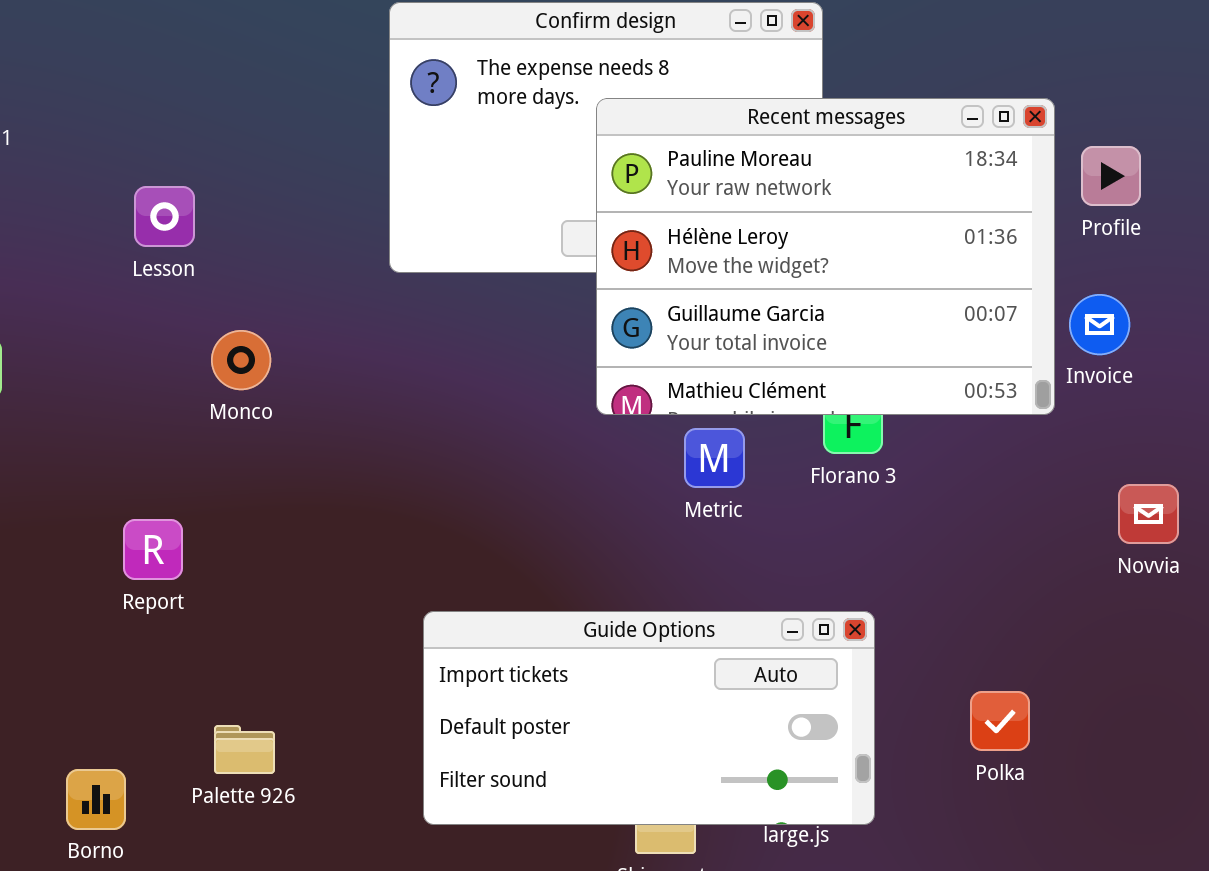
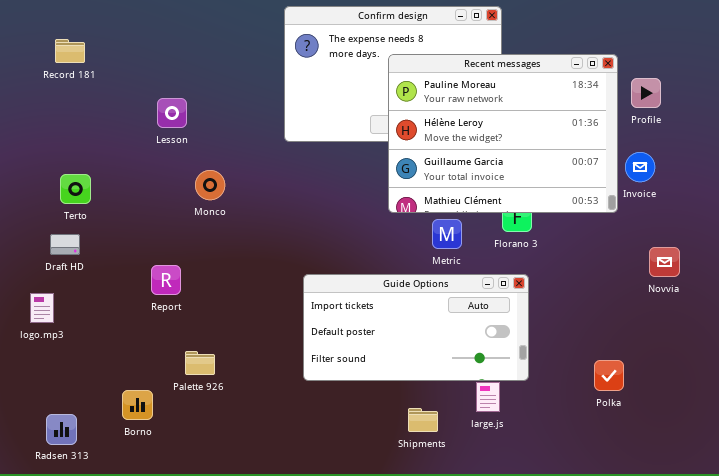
Guide Options: [423,611,875,825] -> [303,274,529,381], moved
Polka: [970,691,1030,751] -> [594,360,624,391], moved
Palette 926: [214,725,275,774] -> [185,351,215,375], moved

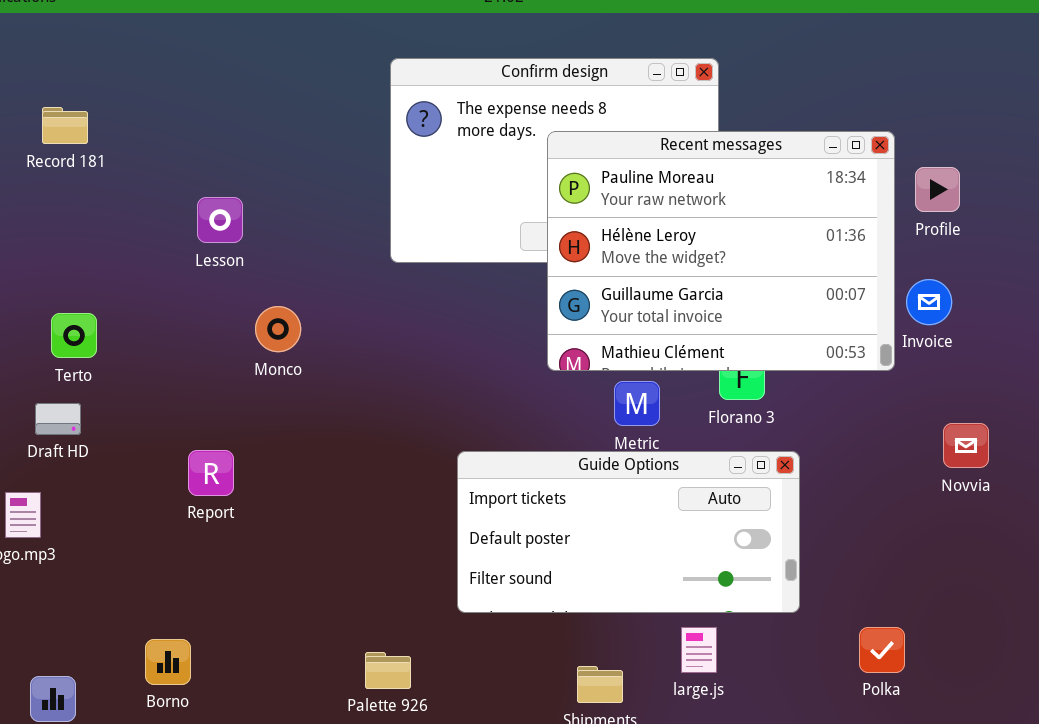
Guide Options: [303,274,529,381] -> [457,451,800,613], moved
Palette 926: [185,351,215,375] -> [365,652,411,689], moved
Polka: [594,360,624,391] -> [859,627,905,673], moved

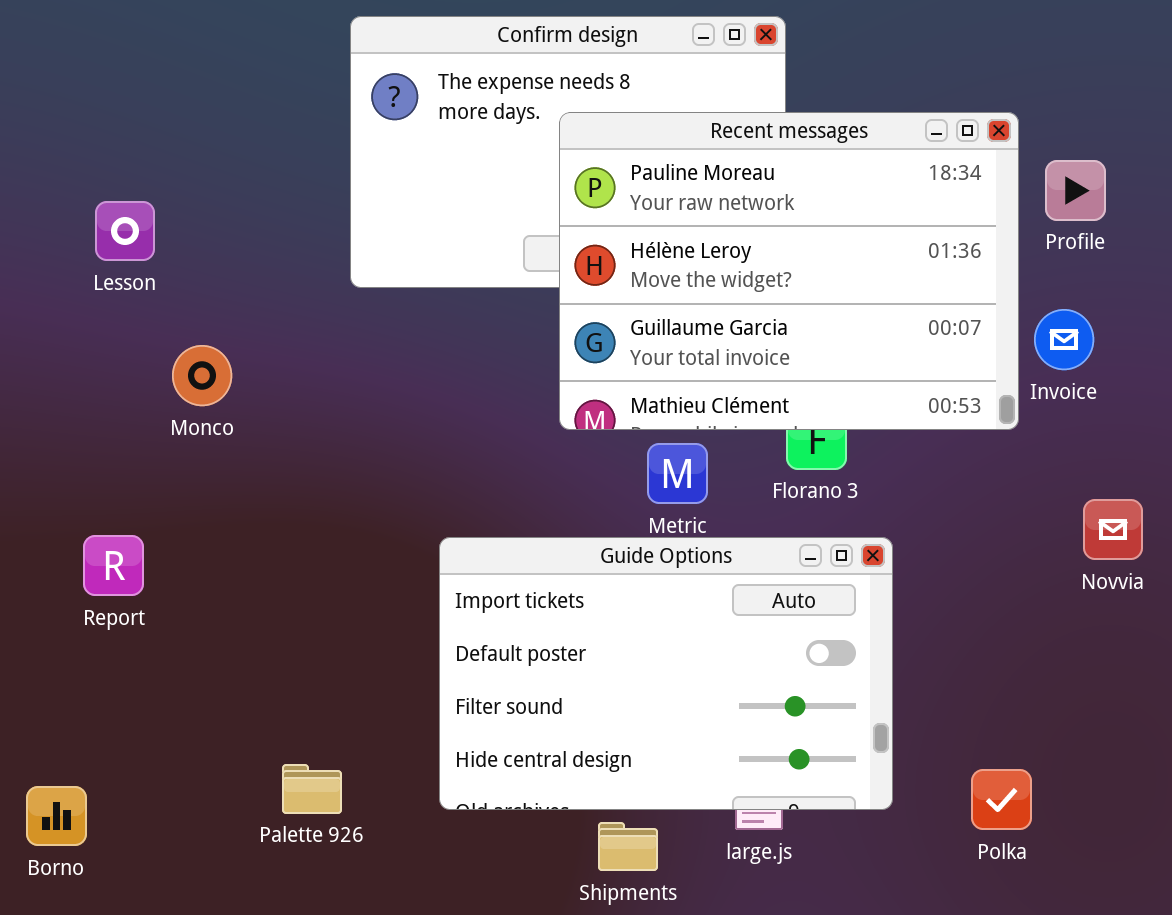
Guide Options: [457,451,800,613] -> [439,537,893,810], resized
Palette 926: [365,652,411,689] -> [282,764,342,814], moved

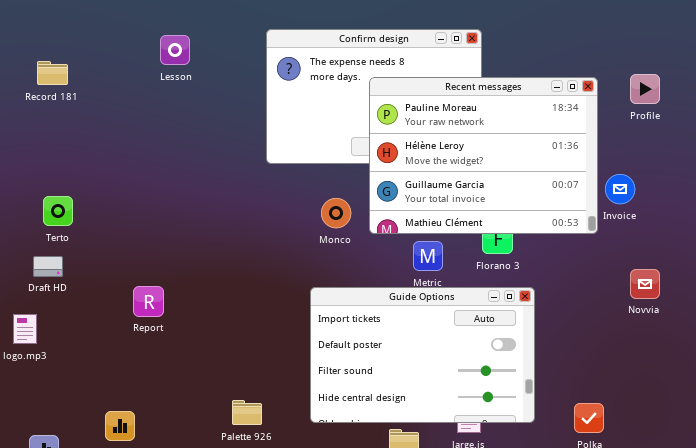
Profile: [1045,160,1106,221] -> [630,74,660,104], moved
Lesson: [95,201,155,261] -> [160,35,190,65], moved
Monco: [172,345,232,406] -> [321,198,351,228], moved

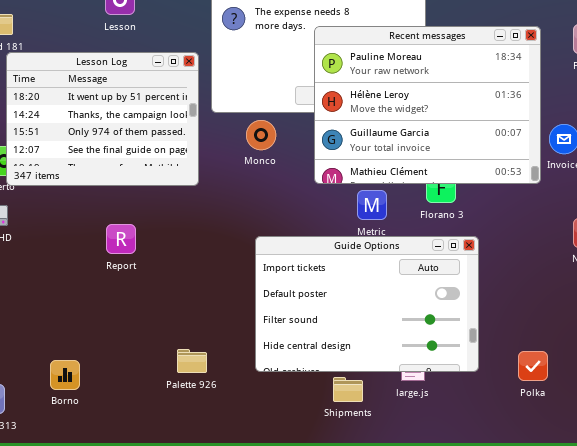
Lesson Log: none -> [6,52,199,186], opened
Monco: [321,198,351,228] -> [246,120,276,150], moved
Report: [133,286,164,317] -> [106,224,136,254], moved

